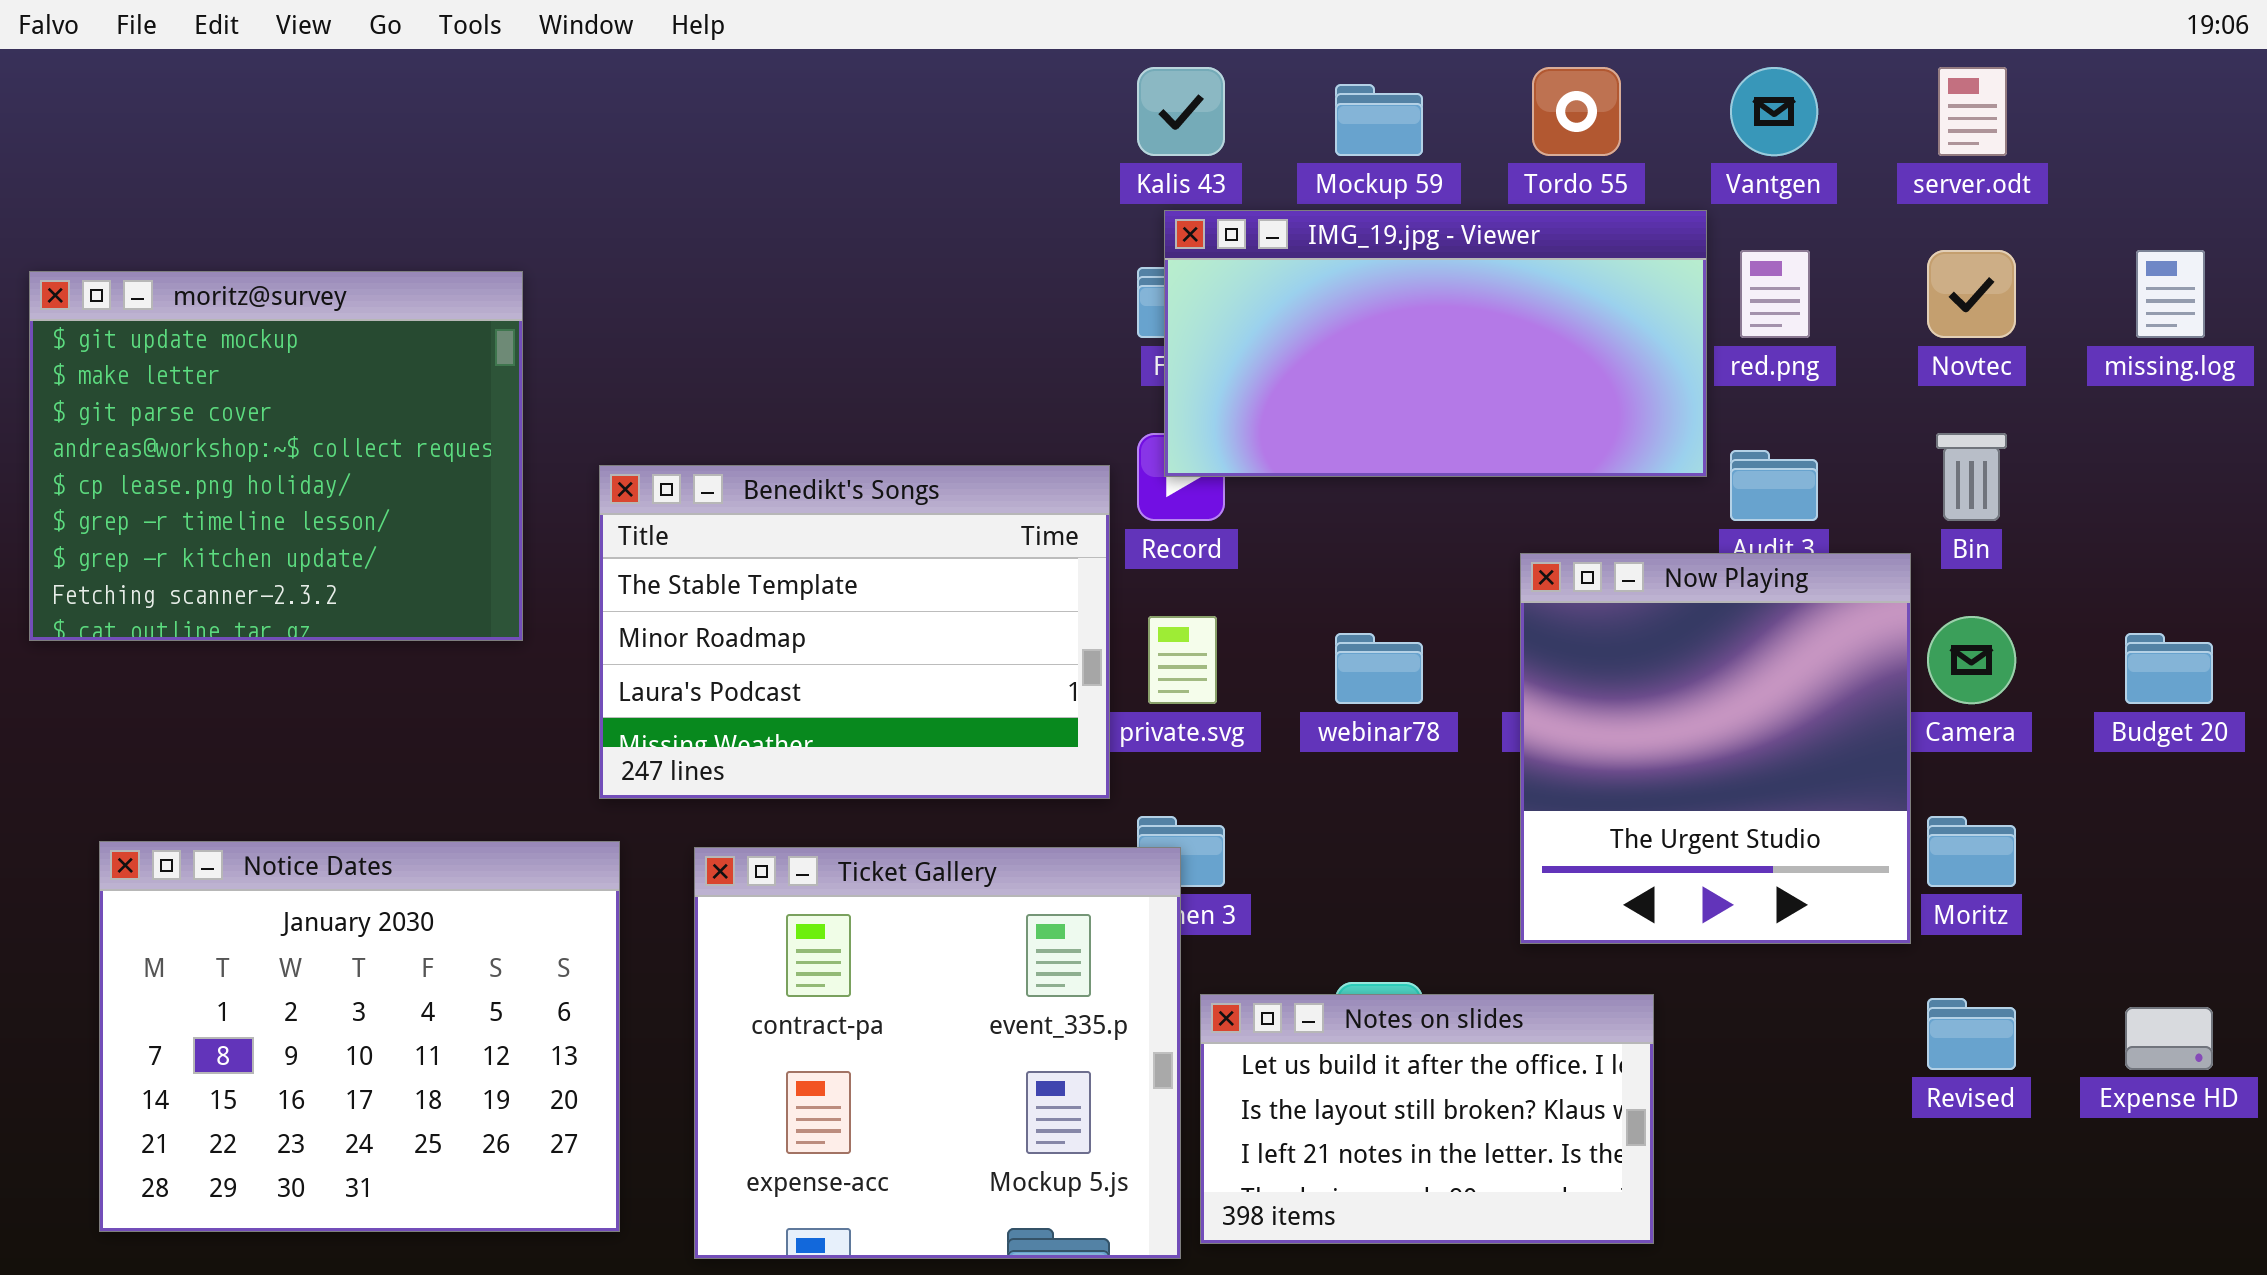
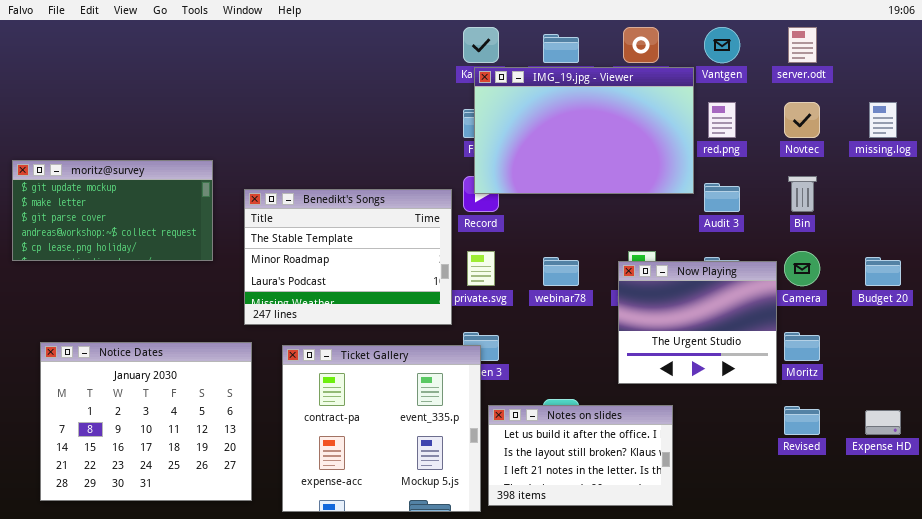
IMG_19.jpg - Viewer: [1164,210,1707,477] -> [474,67,694,194], resized
moritz@survey: [29,271,523,641] -> [12,160,213,261], resized
Now Playing: [1520,553,1911,944] -> [618,261,777,384], resized

